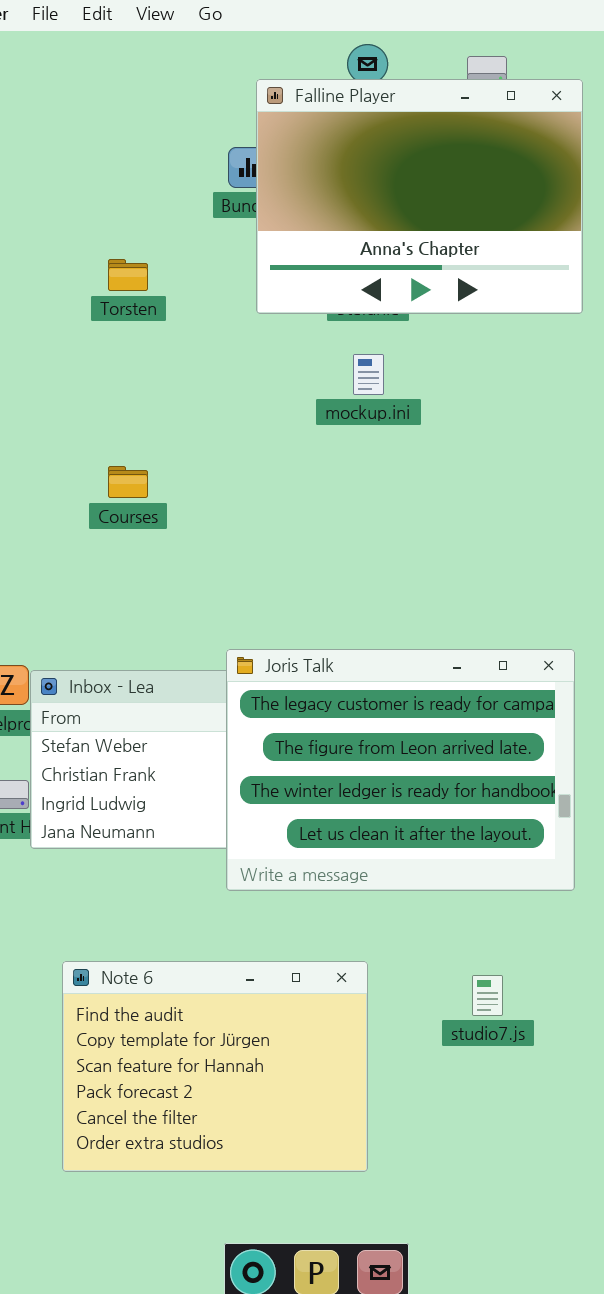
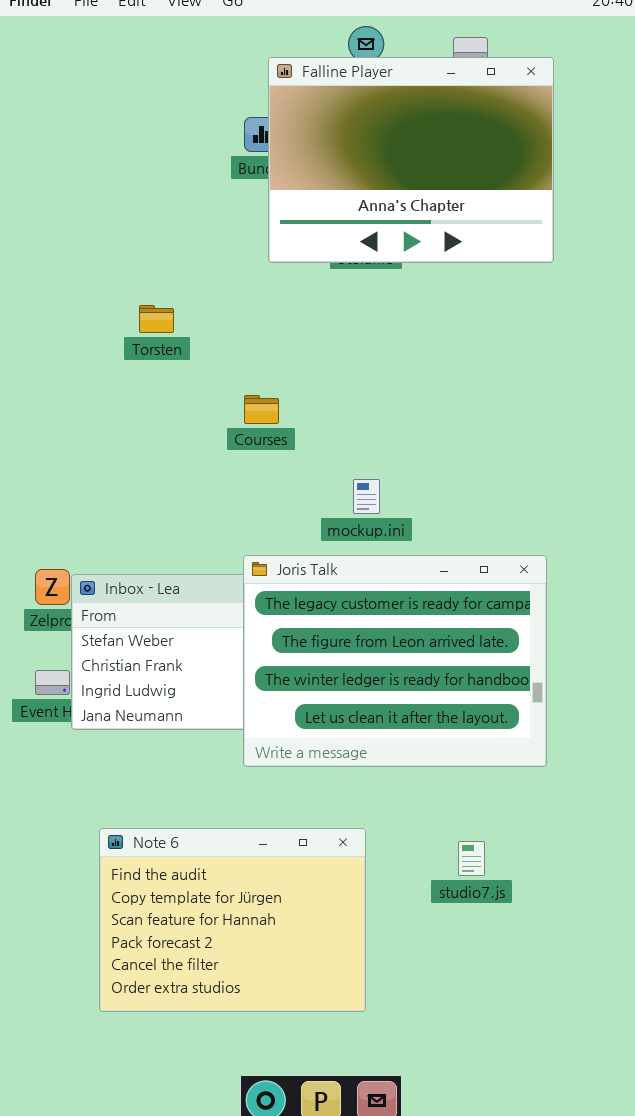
Torsten: [108,259,148,291] -> [139,305,174,333], moved
mockup.ini: [353,354,384,395] -> [353,479,380,514], moved
Courses: [108,466,148,498] -> [244,395,279,424], moved

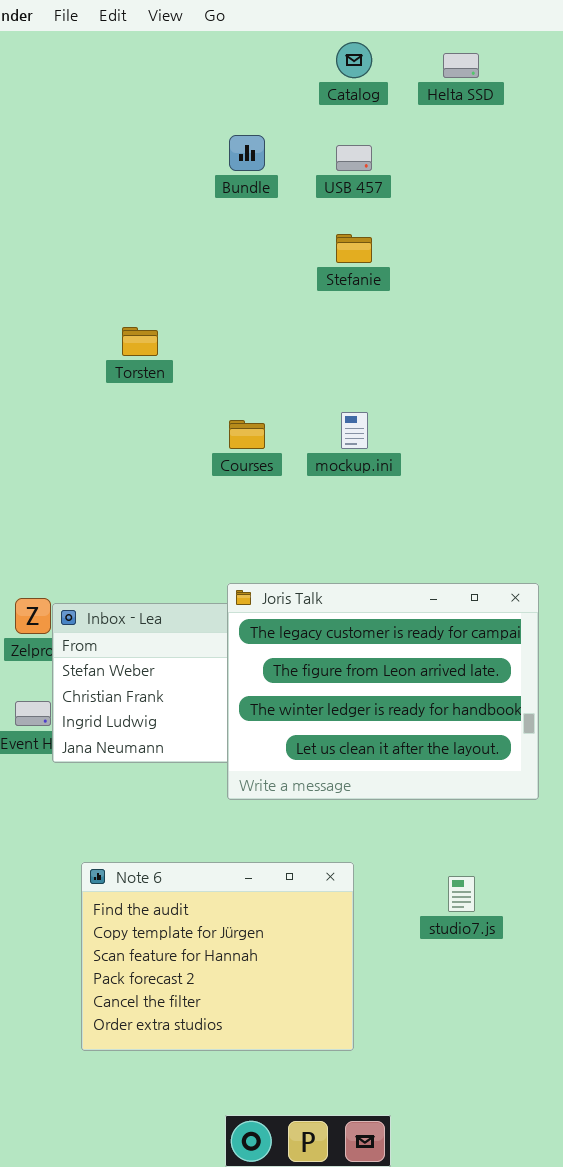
Falline Player: [268,57,554,263] -> none, closed
mockup.ini: [353,479,380,514] -> [341,412,368,449], moved

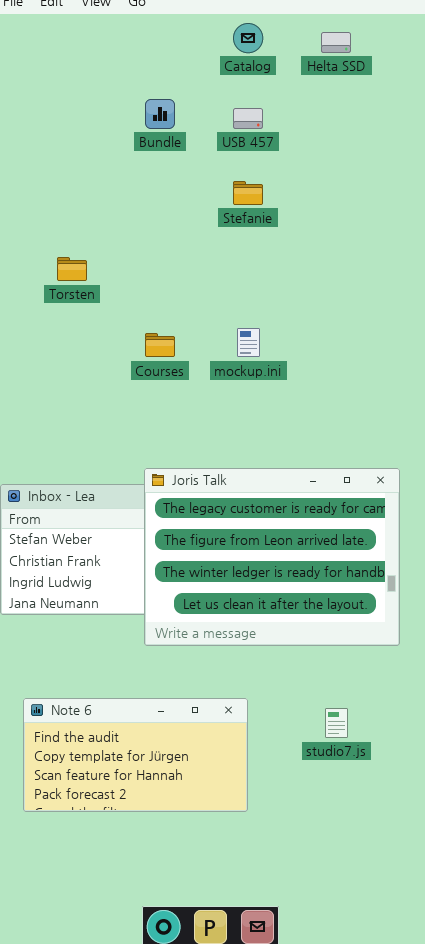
Note 6: [81,862,354,1051] -> [23,698,248,812], resized

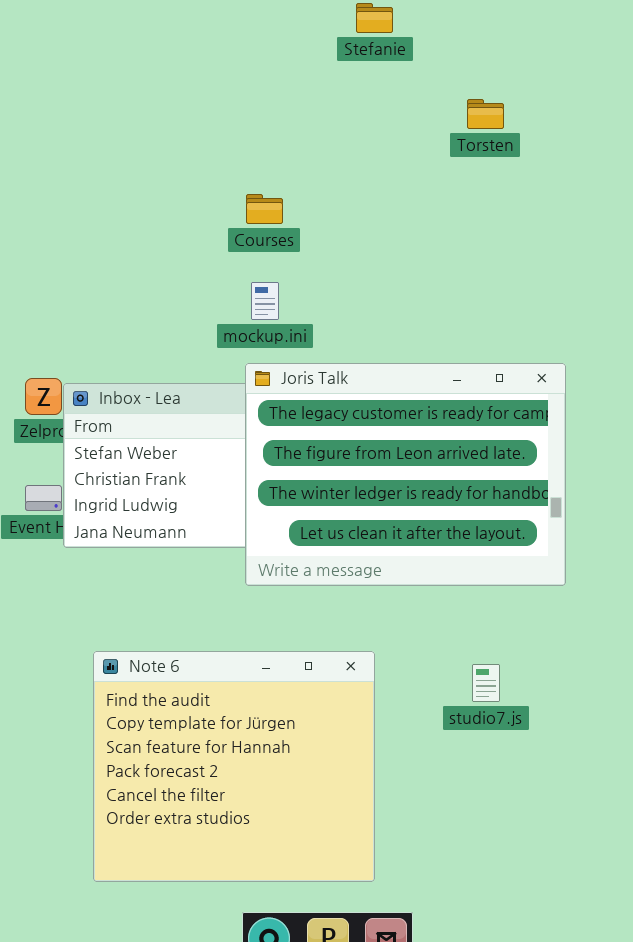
Torsten: [57,257,87,281] -> [467,99,504,129], moved
mockup.ini: [237,328,260,357] -> [251,282,279,320], moved
Note 6: [23,698,248,812] -> [93,651,375,882], resized

